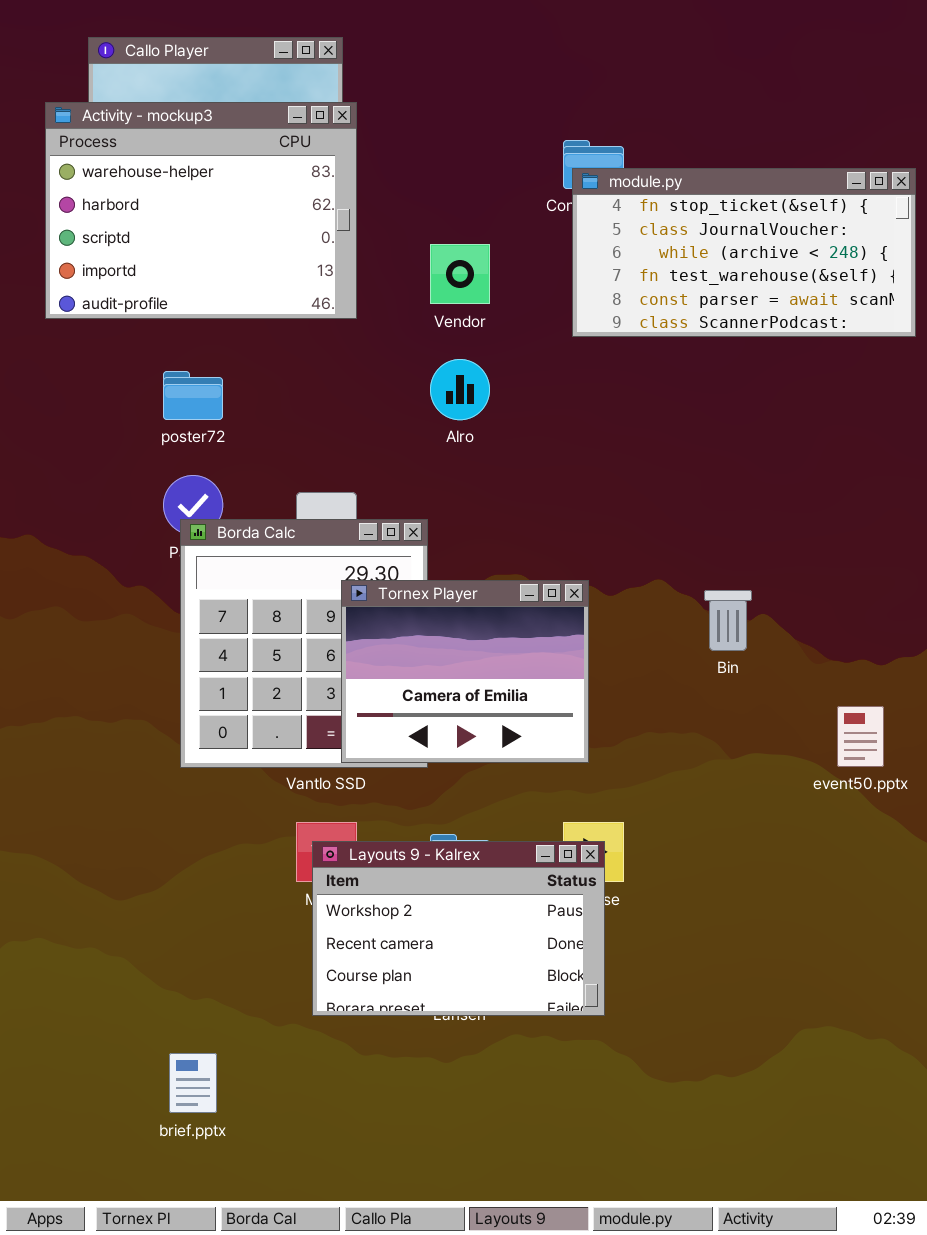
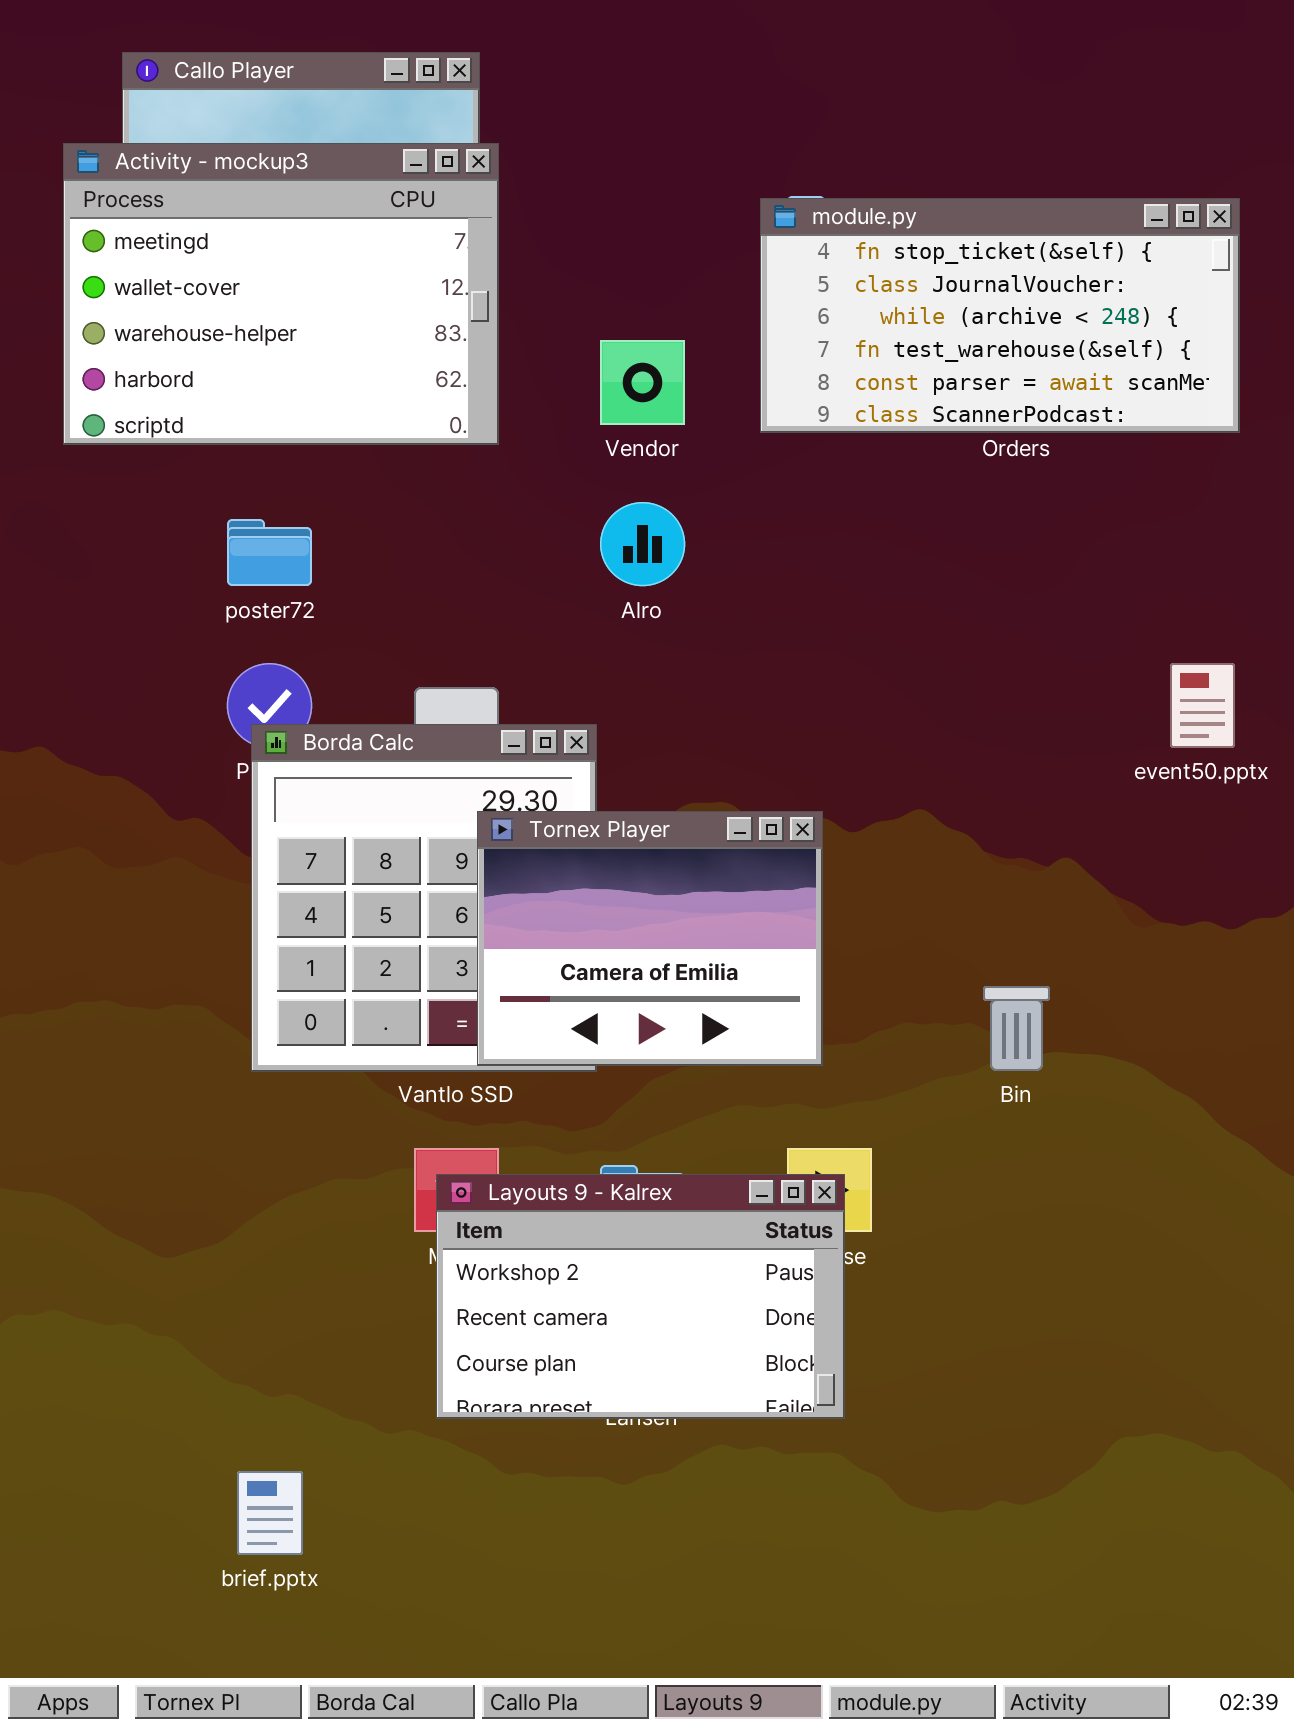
Activity - mockup3: [45,102,357,319] -> [63,143,499,445], scrolled up 2 rows
module.py: [572,168,916,337] -> [760,198,1240,433], moved
Bin: [704,590,752,651] -> [983,986,1050,1071], moved
event50.pptx: [837,706,884,767] -> [1170,663,1235,748], moved

